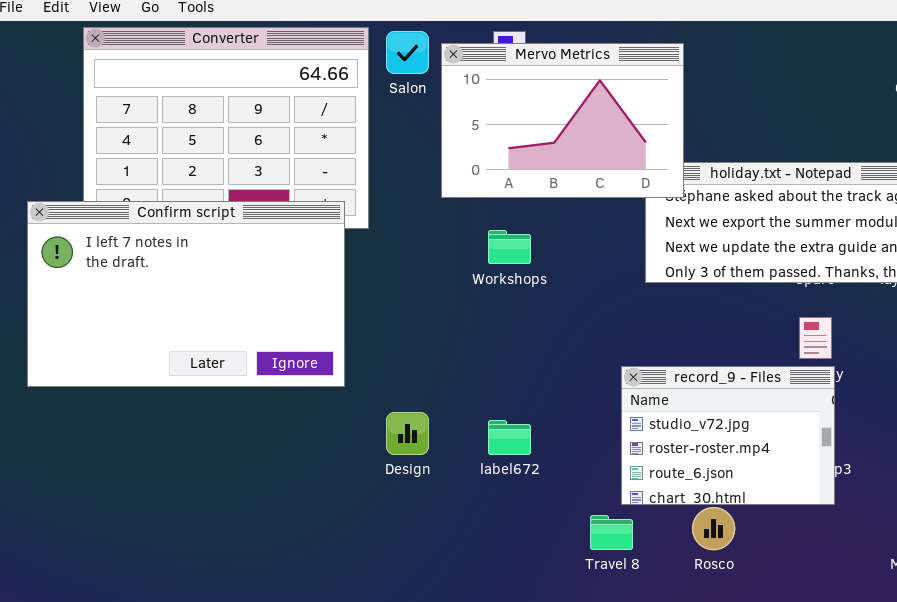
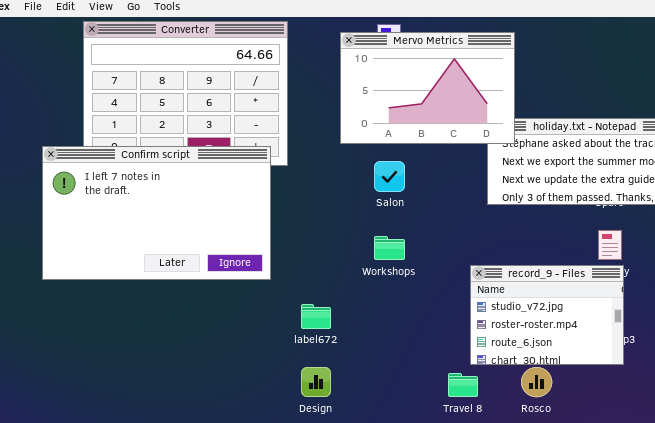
Salon: [386,31,429,74] -> [374,161,405,192], moved
Workshops: [488,230,531,264] -> [374,236,405,260], moved
Design: [386,412,429,455] -> [301,367,331,397], moved
label672: [488,420,531,455] -> [301,304,331,329], moved

